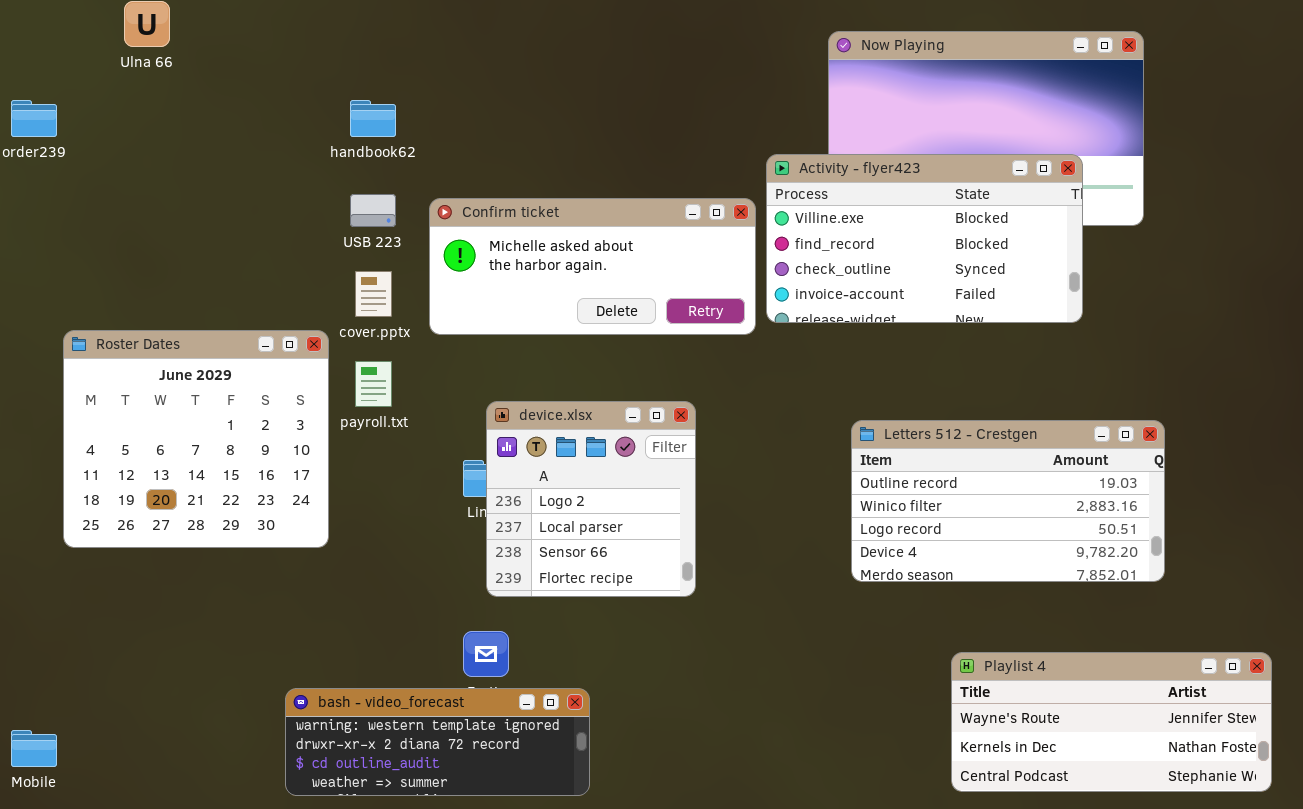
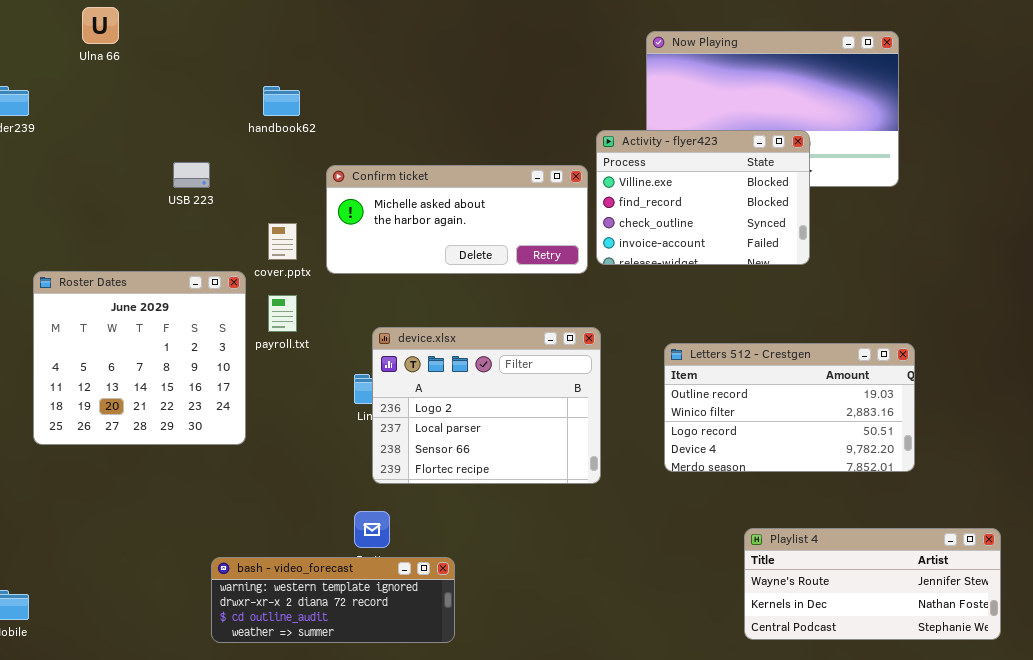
Activity - flyer423: [766,154,1083,323] -> [596,130,810,265], resized
USB 223: [350,194,396,227] -> [173,162,210,188], moved
device.xlsx: [486,401,696,597] -> [372,327,601,484], resized

